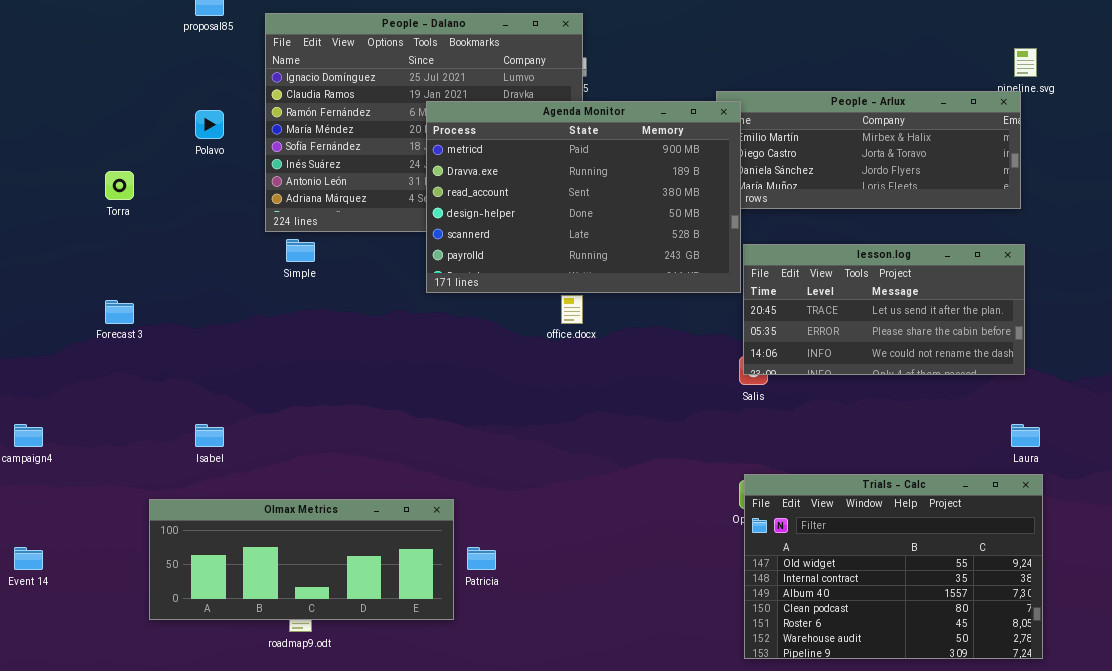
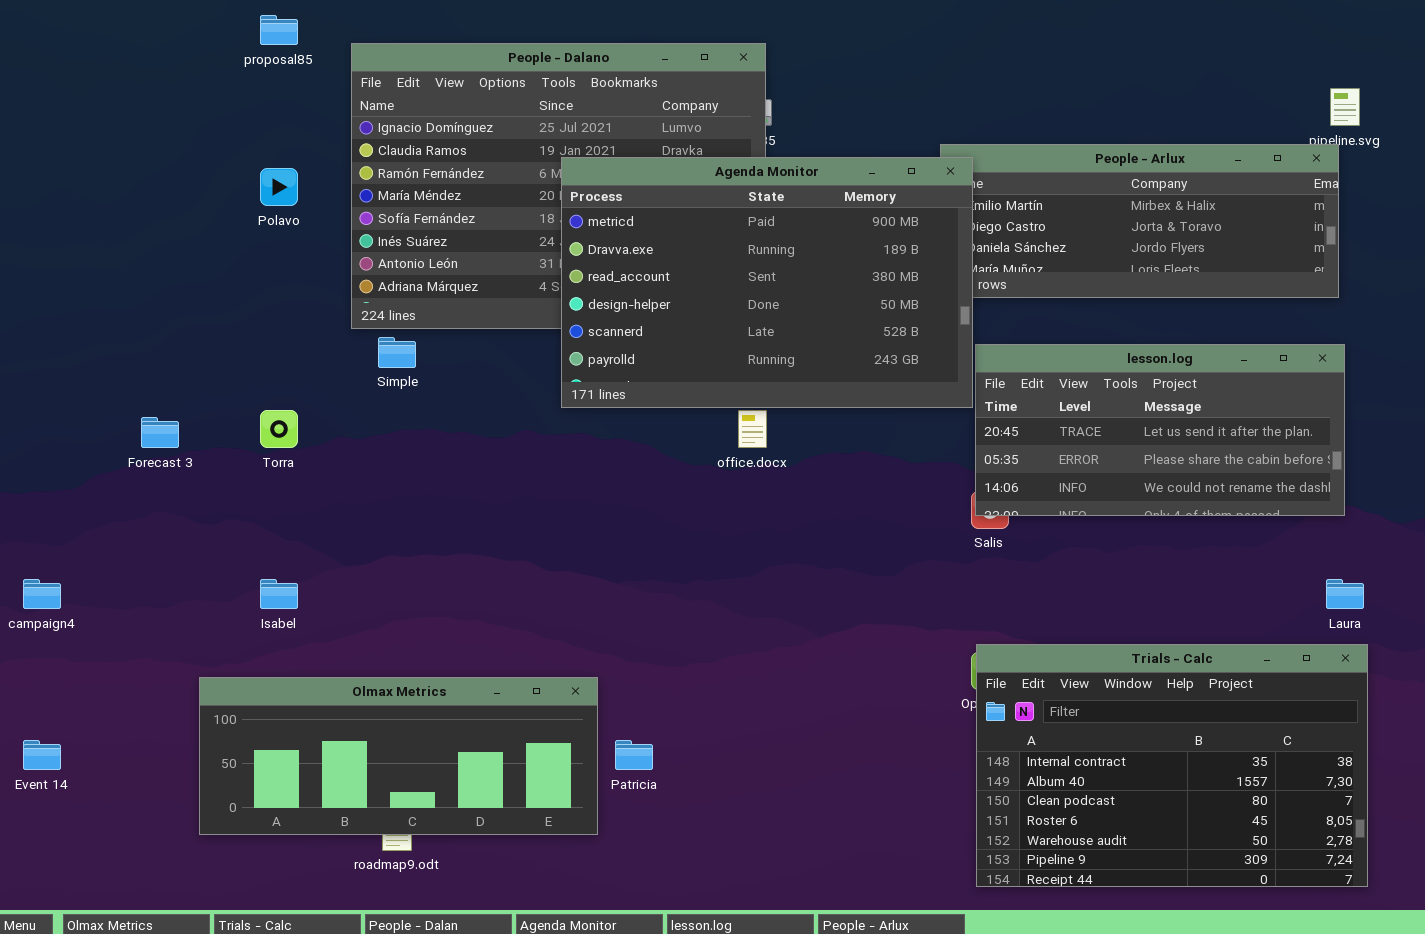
Torra: [105,171,134,200] -> [260,410,298,448], moved
Trials - Calc: [744,474,1043,659] -> [976,644,1368,887], scrolled down 1 row

